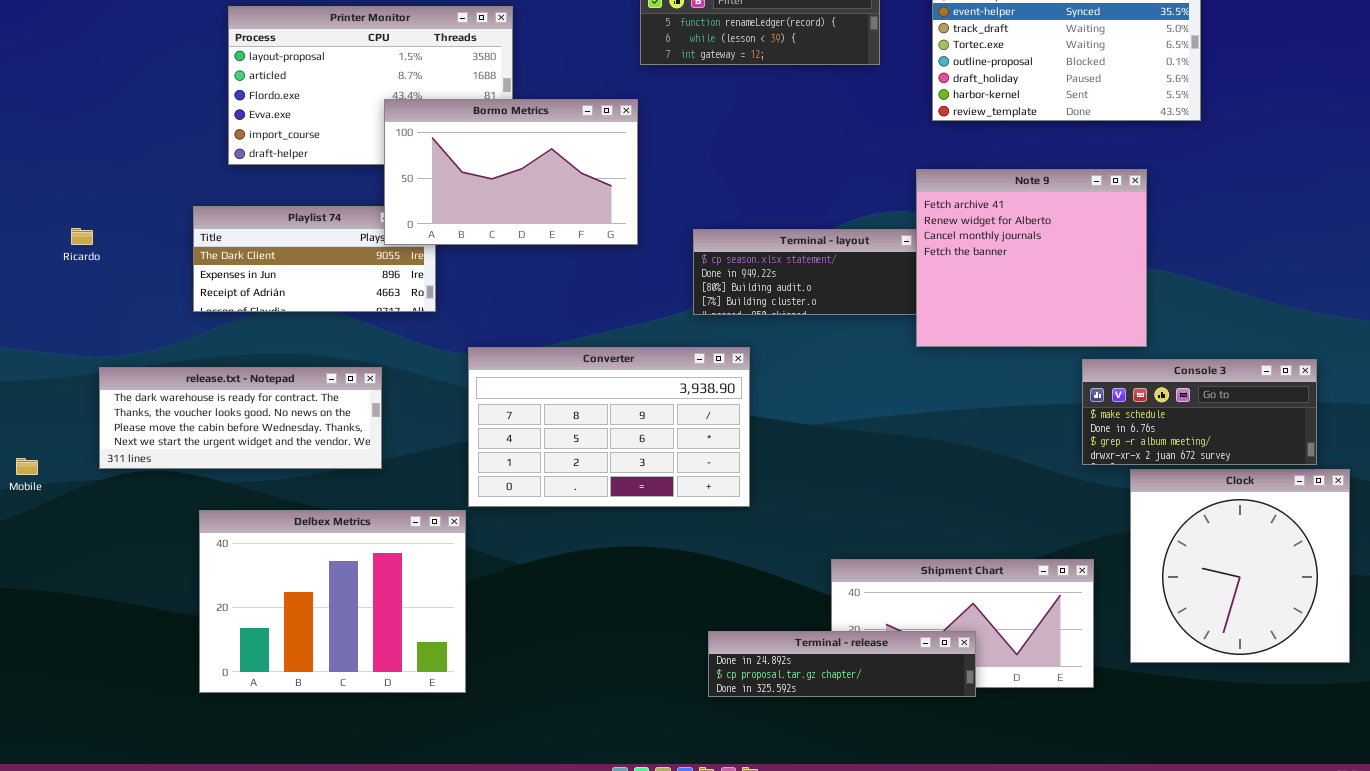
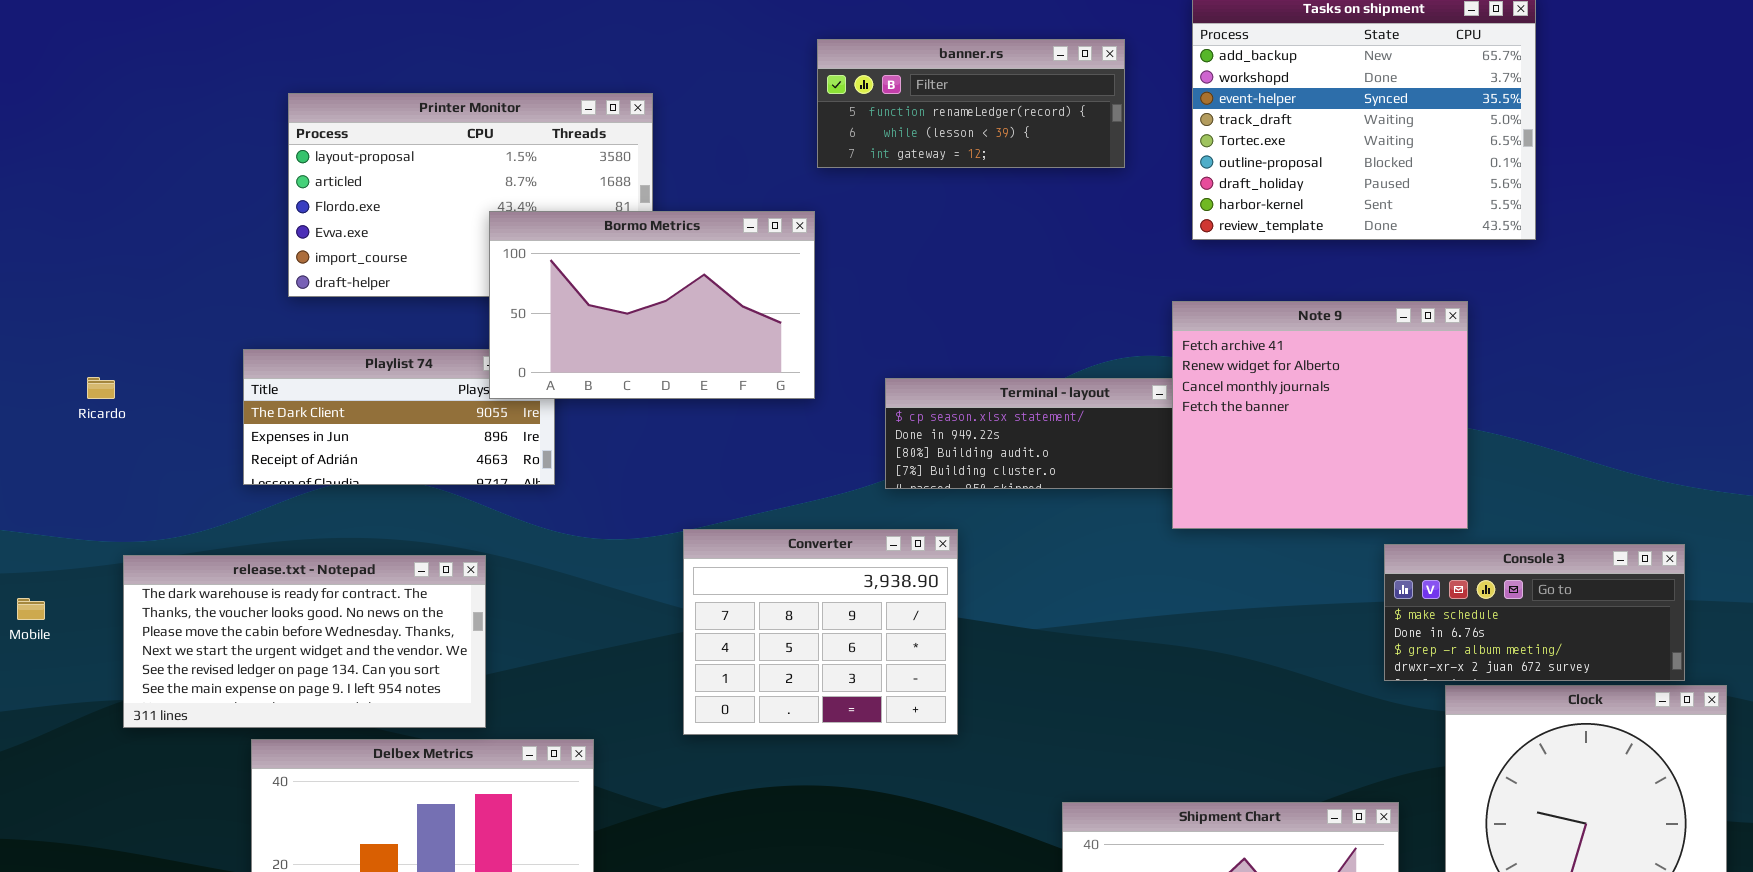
Converter: [468,347,750,507] -> [683,529,958,735], resized
release.txt - Notepad: [99,367,382,469] -> [123,555,486,728], resized
Mobile: [16,458,38,475] -> [17,598,45,620], moved

